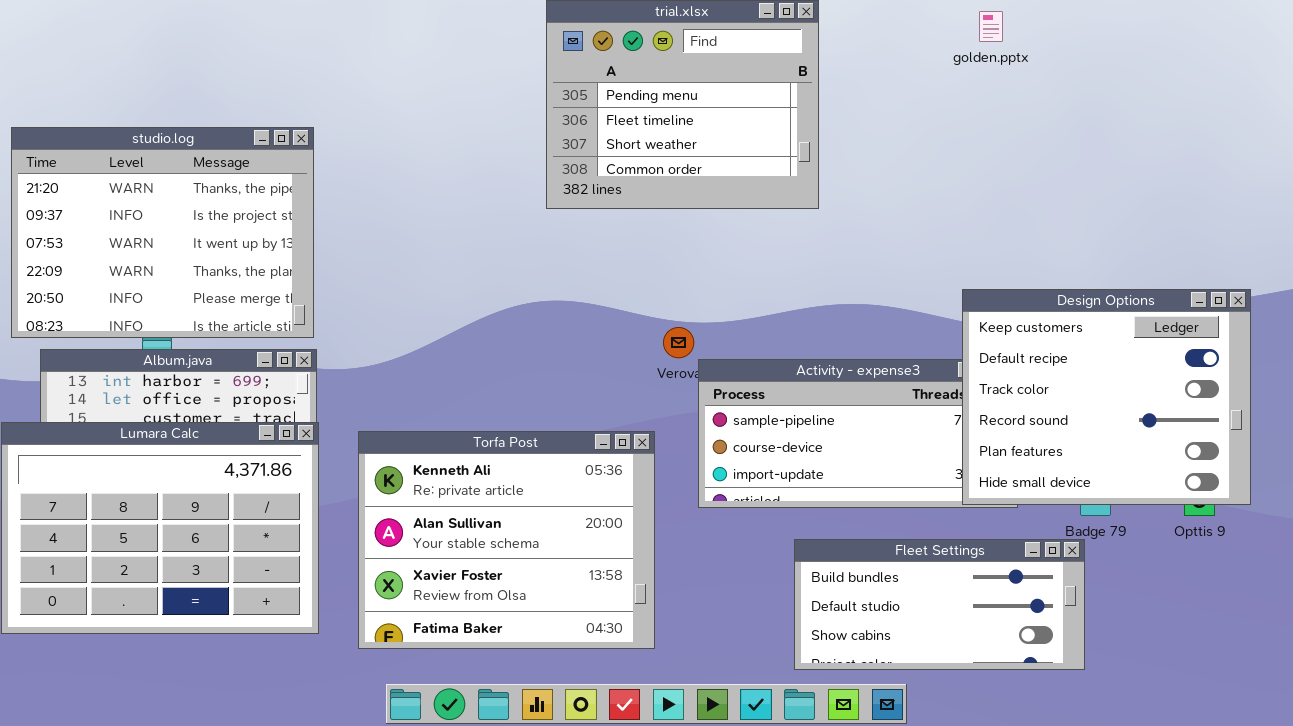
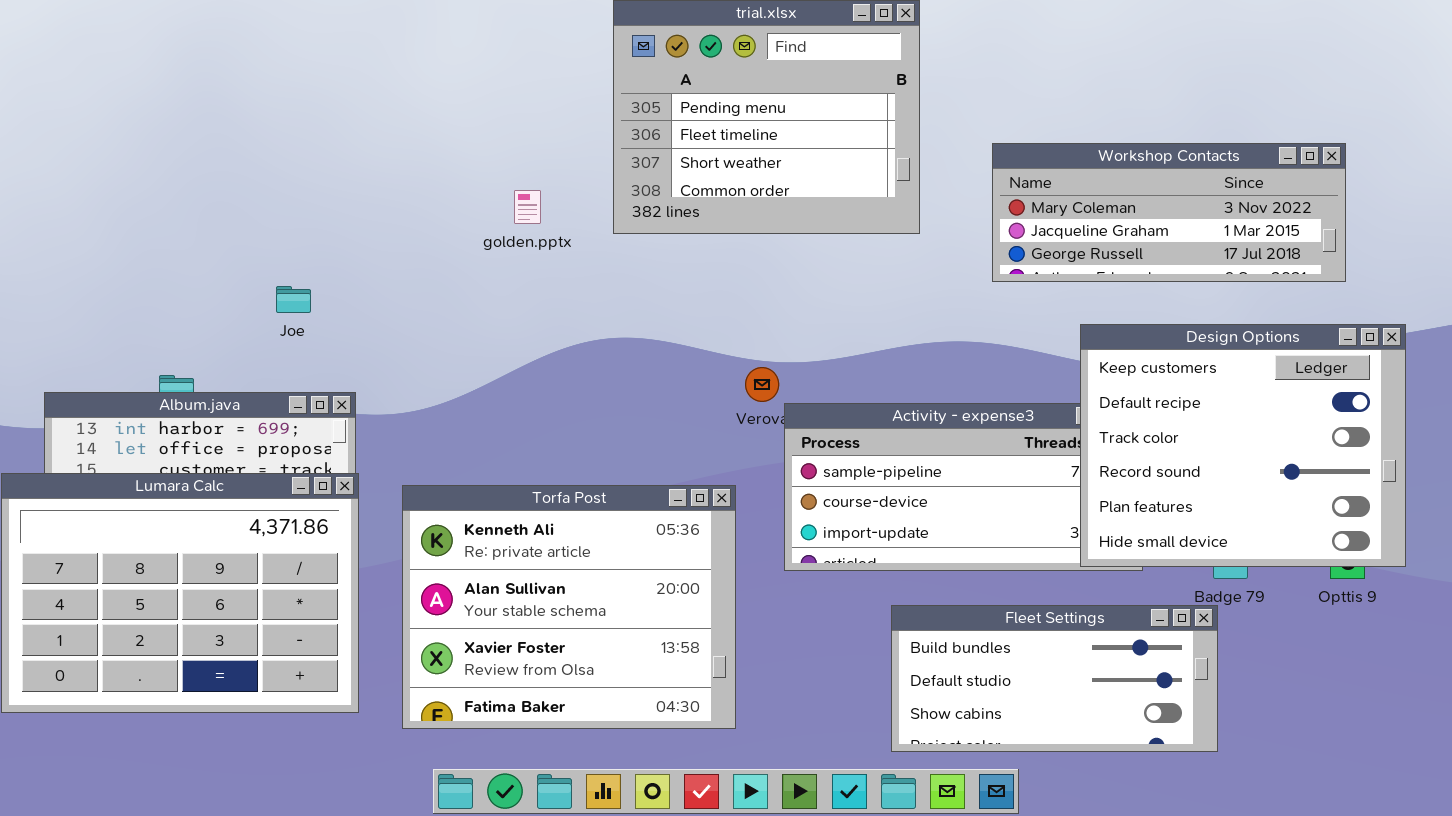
golden.pptx: [979,11,1003,42] -> [514,190,541,224], moved
studio.log: [11,127,314,338] -> none, closed
Workshop Contacts: none -> [992,143,1346,282], opened

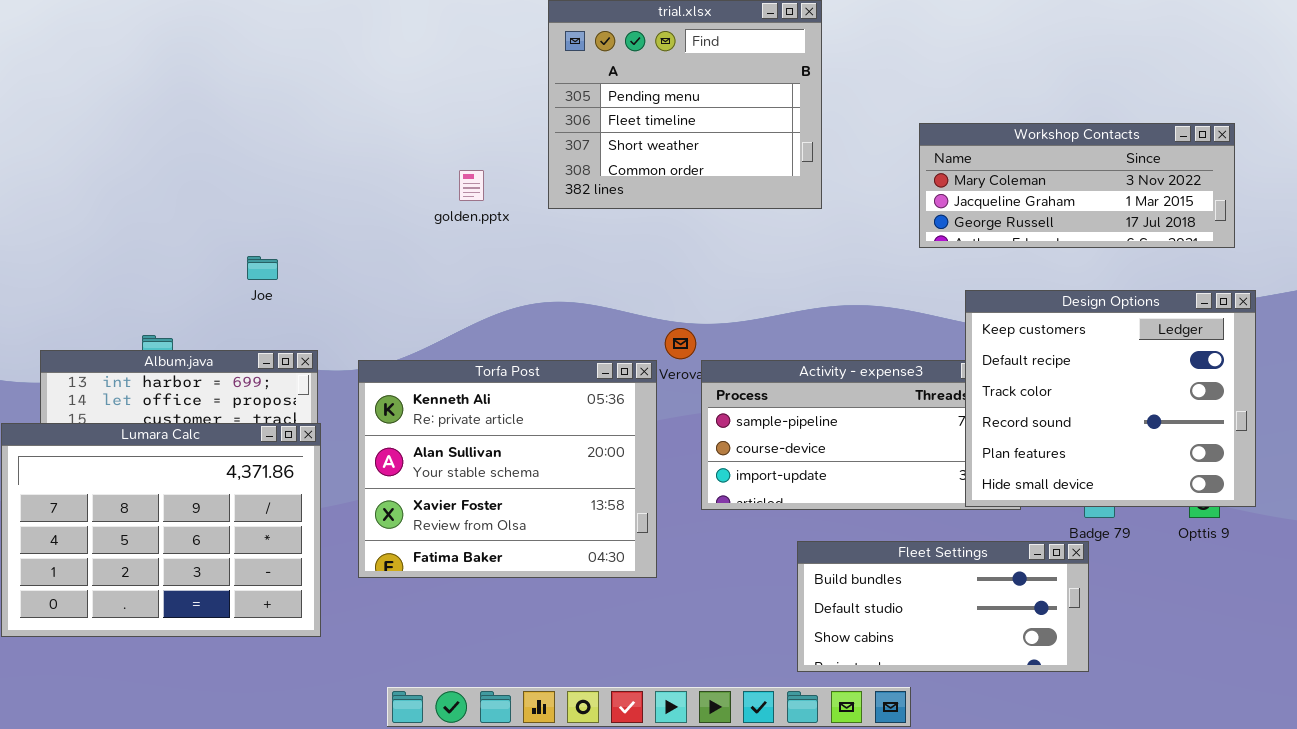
Workshop Contacts: [992,143,1346,282] -> [919,123,1235,248], moved
Torfa Post: [402,485,736,729] -> [358,360,657,578], moved

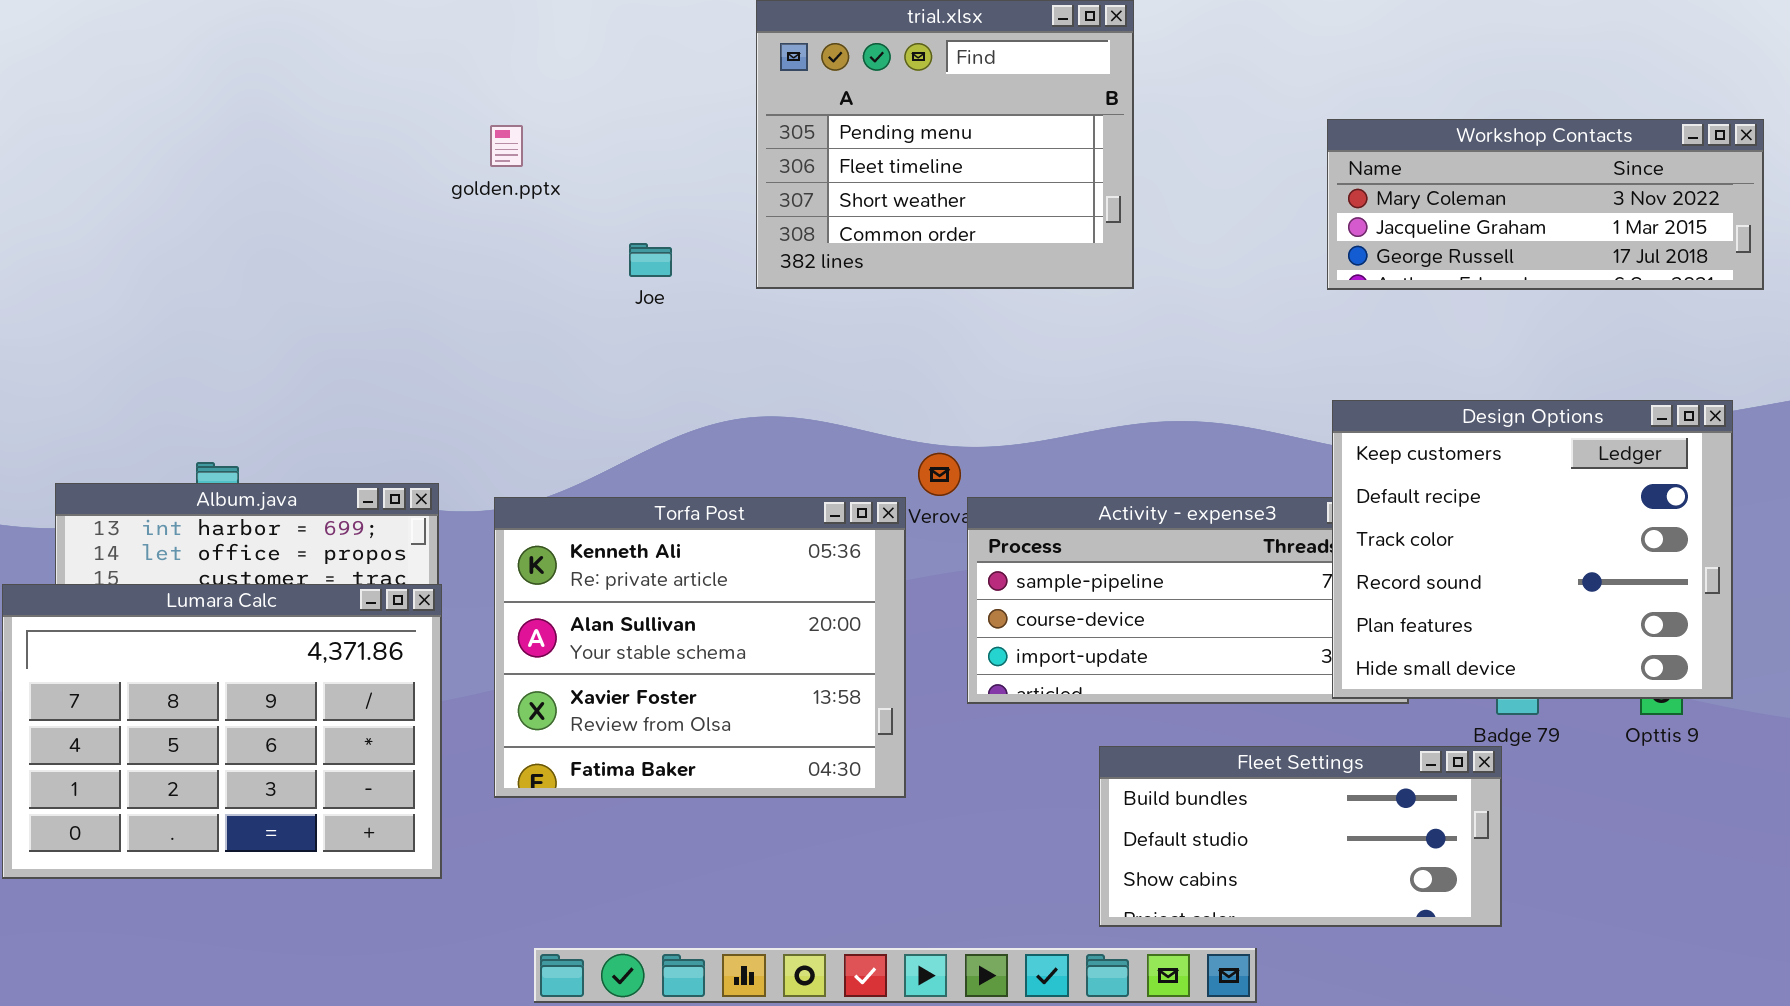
Workshop Contacts: [919,123,1235,248] -> [1327,119,1764,290], moved
golden.pptx: [459,170,484,201] -> [490,125,523,167], moved
Joe: [247,256,278,280] -> [629,243,672,277], moved

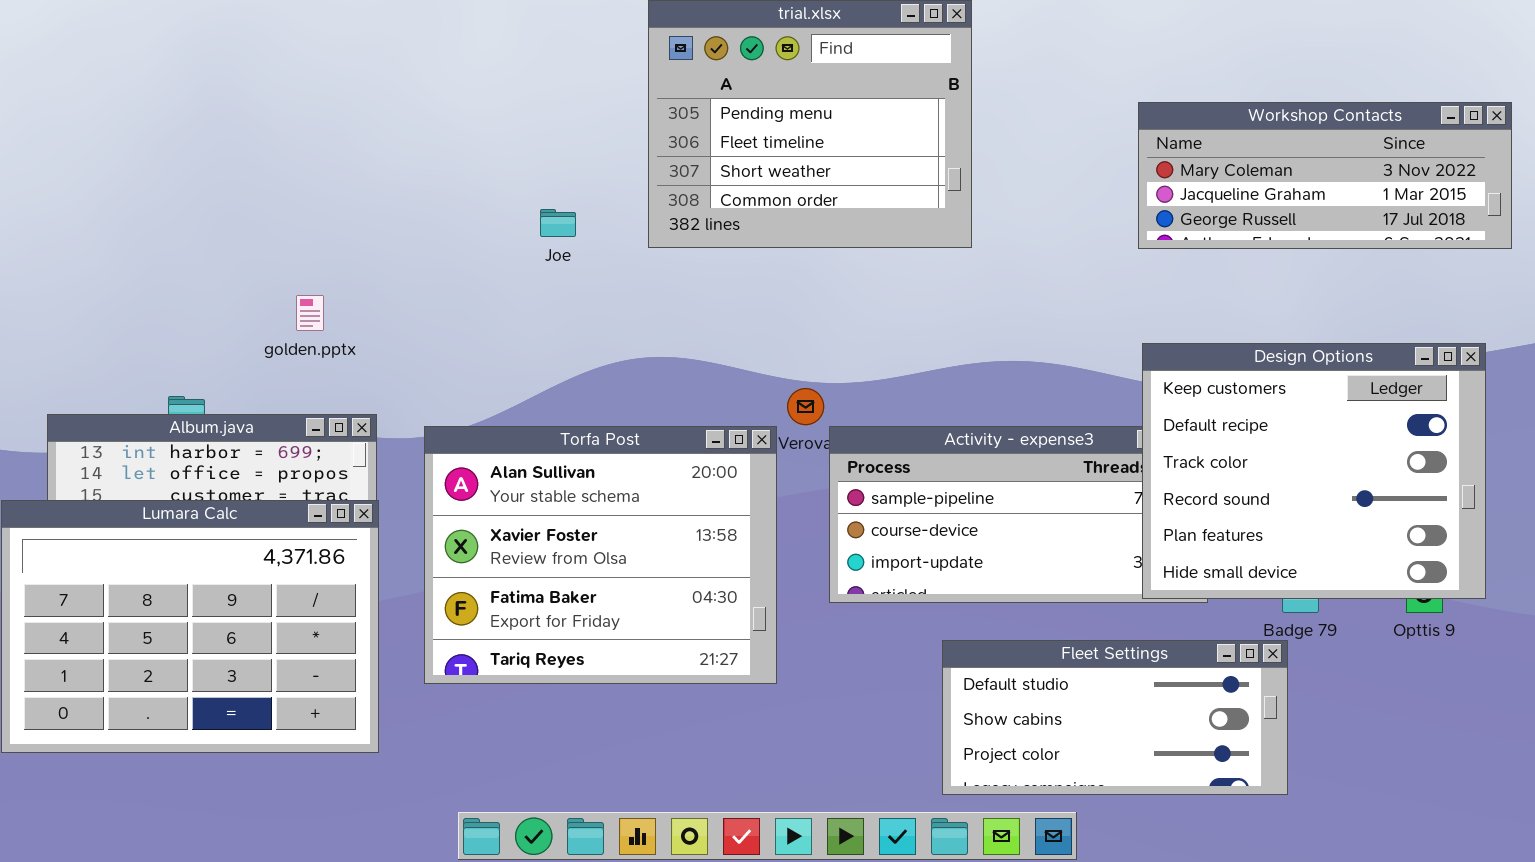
golden.pptx: [490,125,523,167] -> [296,295,324,331], moved
Torfa Post: [494,497,906,798] -> [424,426,777,684], scrolled down 1 row
Fleet Settings: [1099,746,1502,927] -> [942,640,1288,795], scrolled down 1 row

